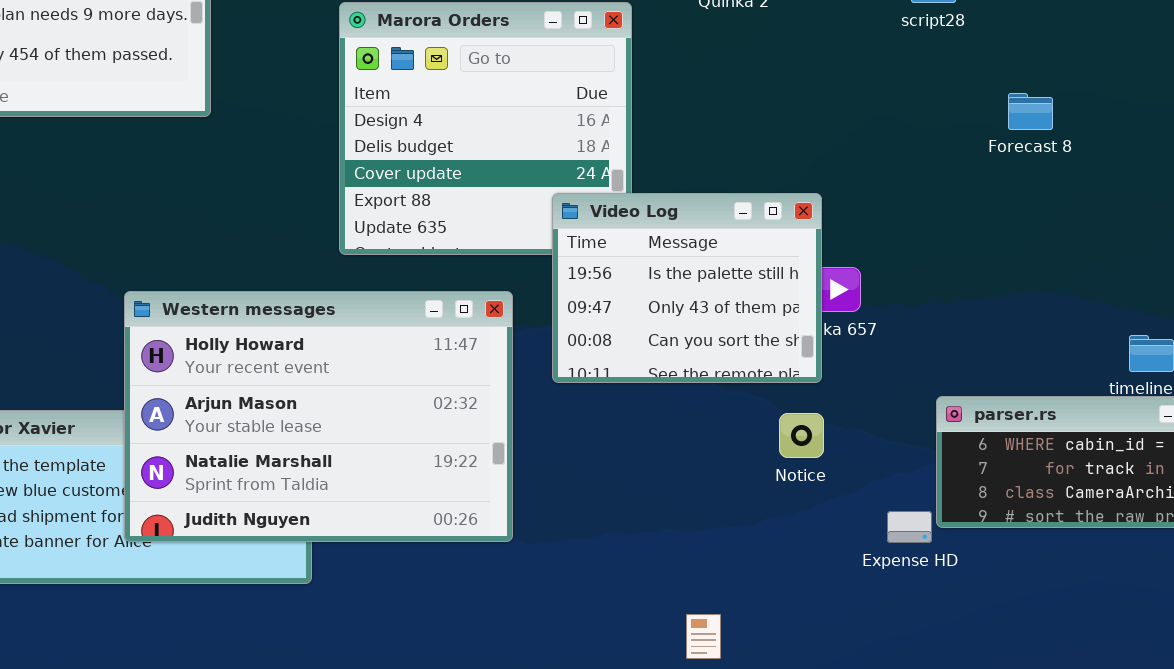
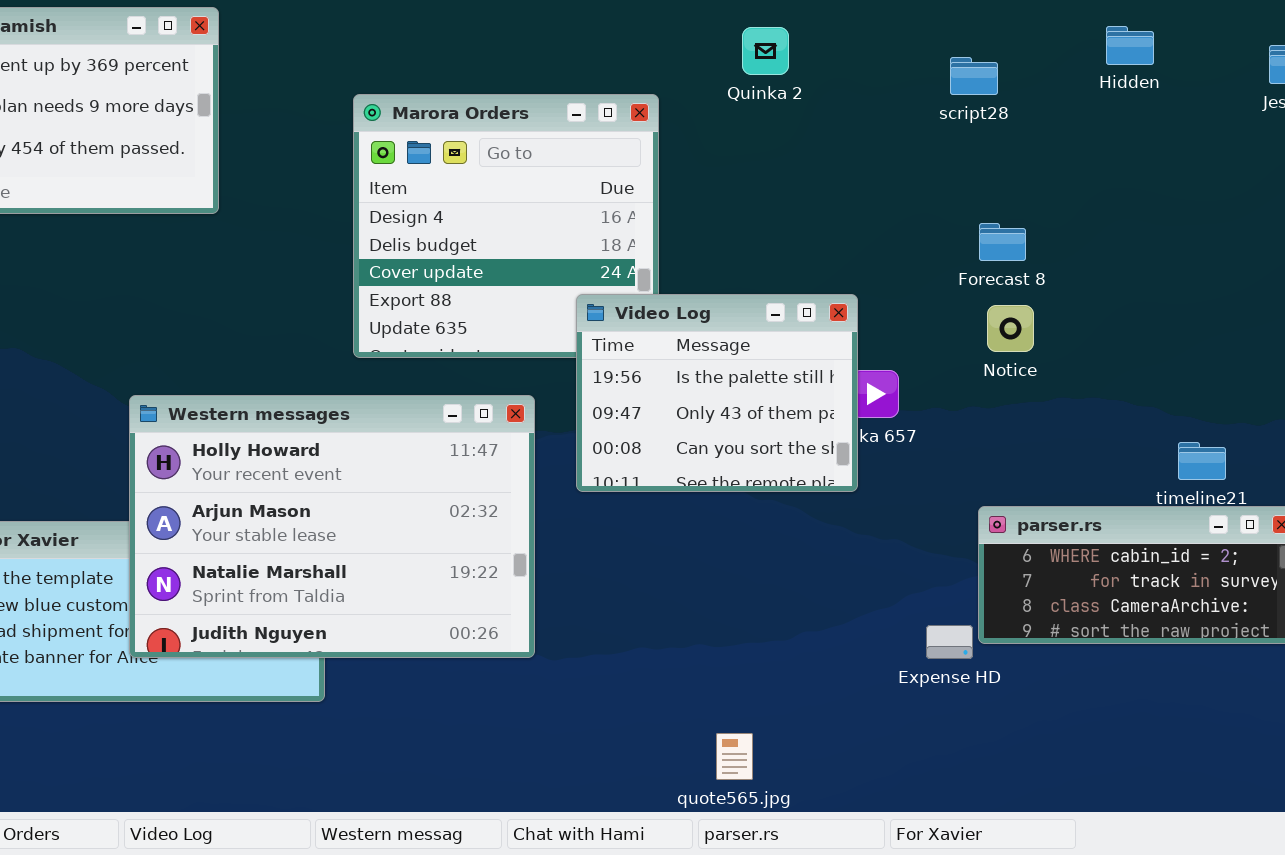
Forecast 8: [1008,93,1053,130] -> [979,223,1026,261], moved
Notice: [779,413,824,458] -> [987,305,1034,352], moved

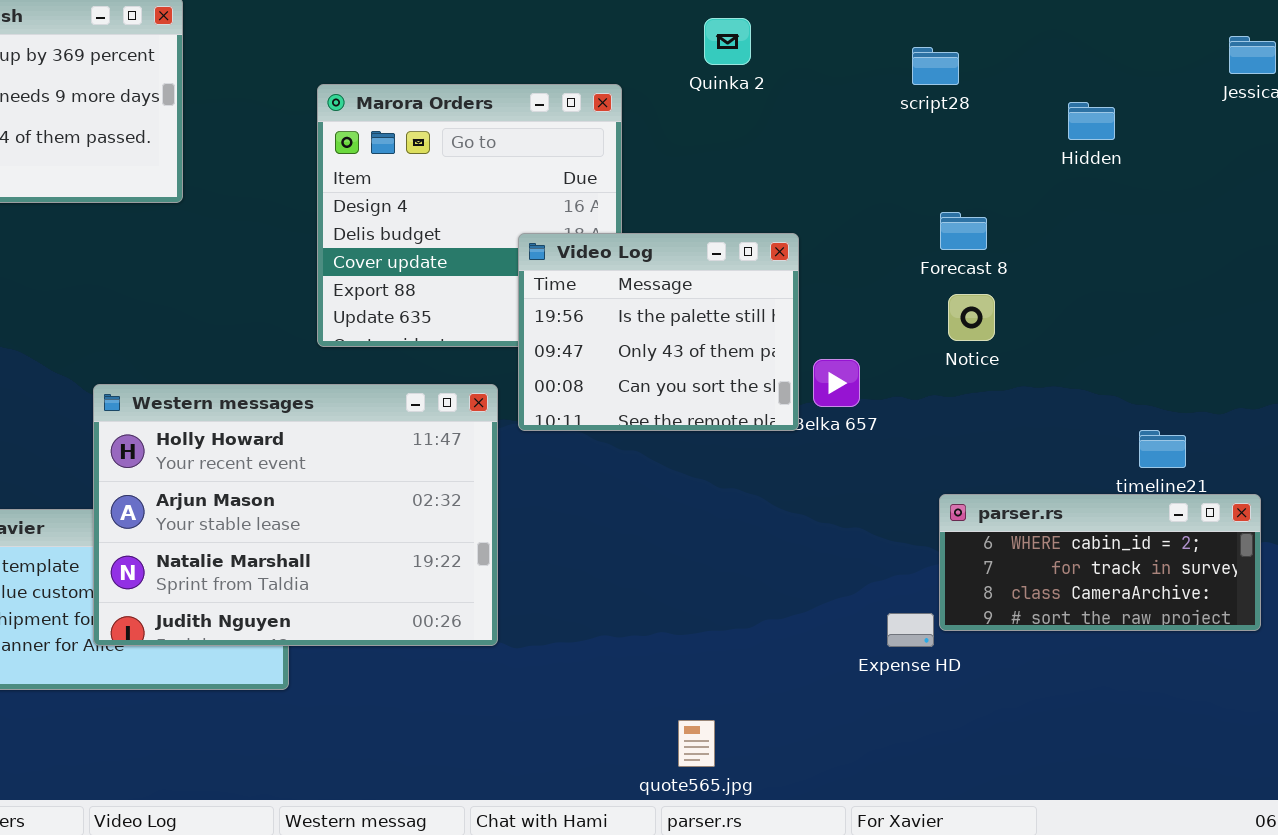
Hidden: [1106,26,1154,65] -> [1068,102,1115,140], moved
Video Log: [576,294,858,492] -> [518,233,799,431], moved

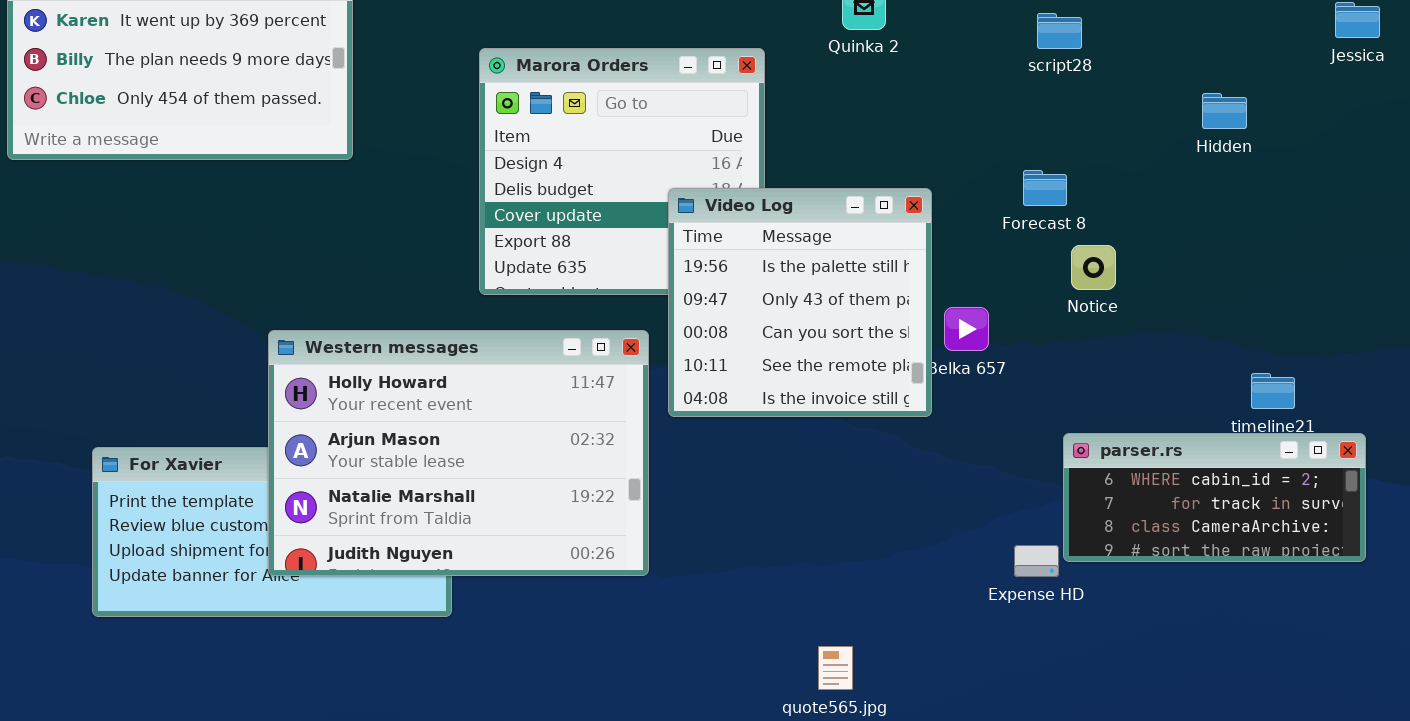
Hidden: [1068,102,1115,140] -> [1202,93,1247,129], moved
Forecast 8: [940,212,987,250] -> [1023,170,1067,206], moved
Video Log: [518,233,799,431] -> [668,188,932,417], resized

